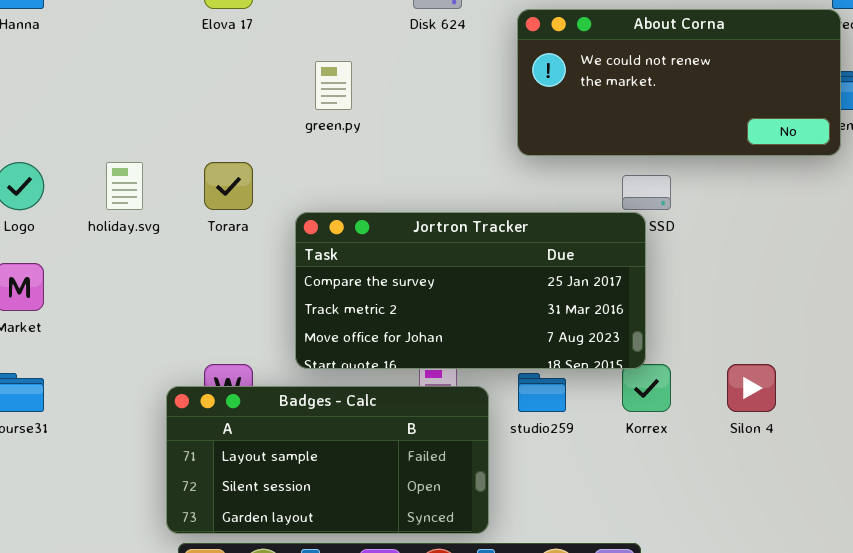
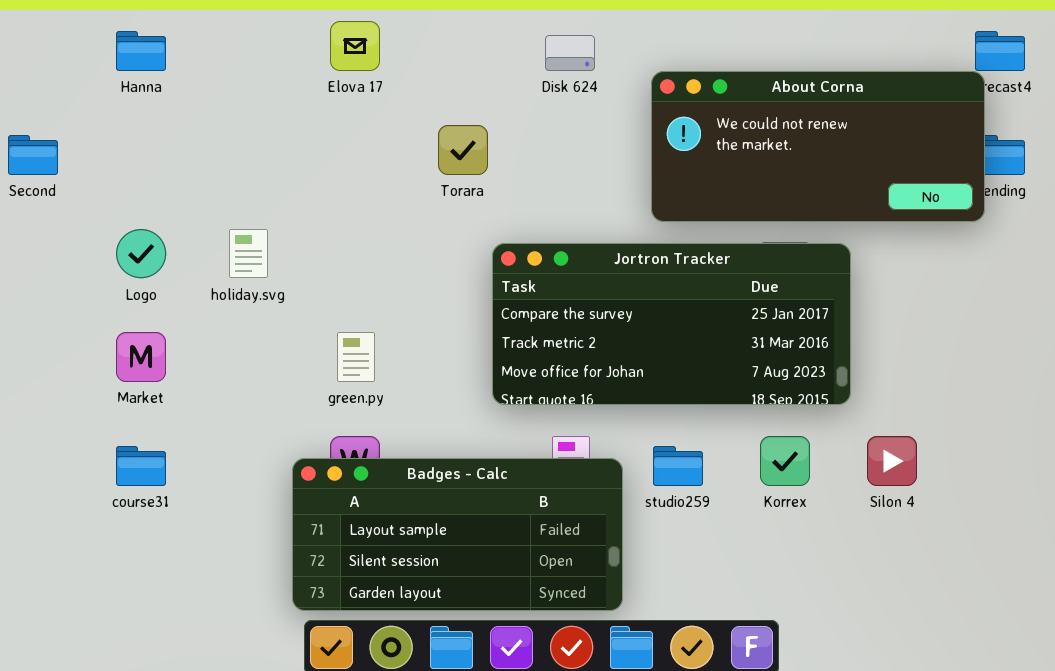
green.py: [315,61,352,110] -> [337,332,375,382], moved
Torara: [204,162,253,210] -> [438,125,488,175], moved
Jortron Tracker: [295,212,646,369] -> [492,243,851,405], moved

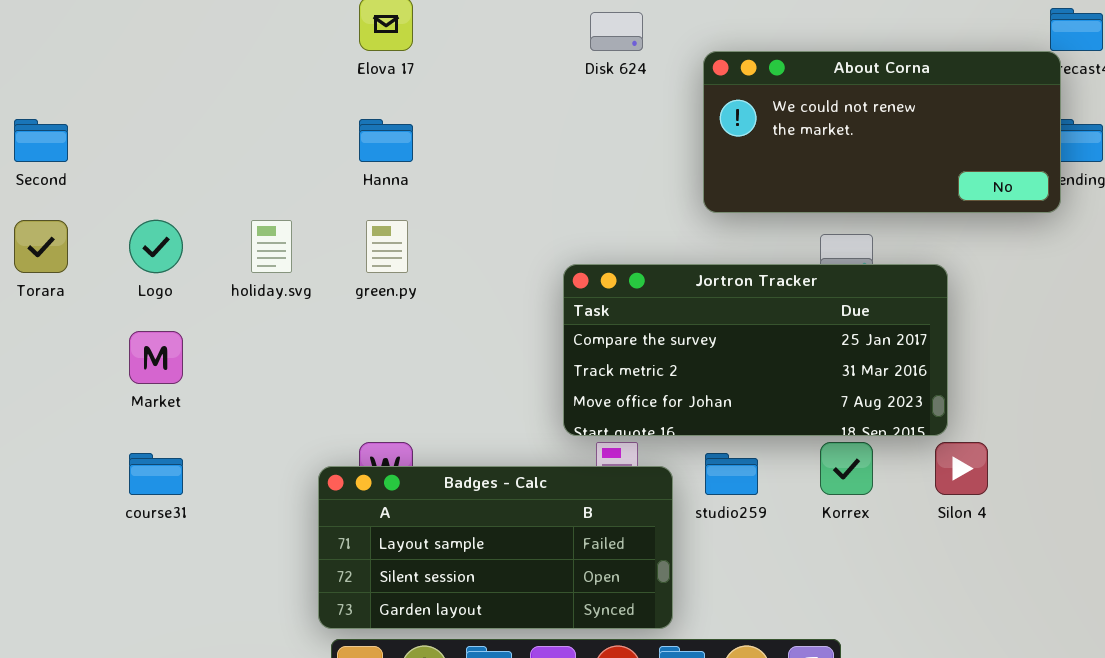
Hanna: [116,31,166,71] -> [359,119,413,162], moved
Torara: [438,125,488,175] -> [14,220,68,273], moved
Jortron Tracker: [492,243,851,405] -> [563,264,948,436], moved
green.py: [337,332,375,382] -> [366,220,408,273], moved

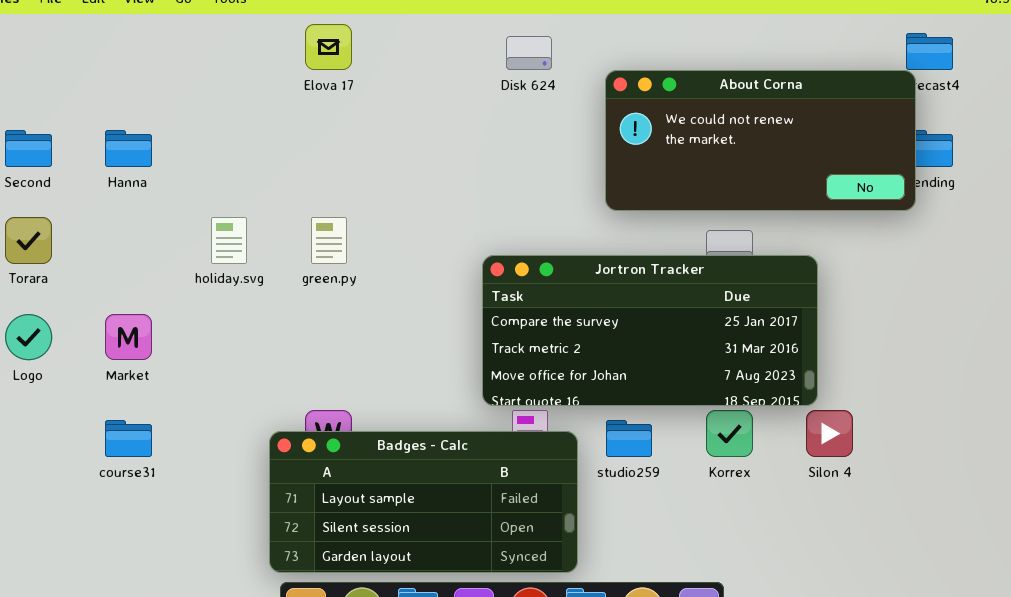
Hanna: [359,119,413,162] -> [105,130,152,167], moved
Logo: [129,220,183,273] -> [5,314,52,360], moved

